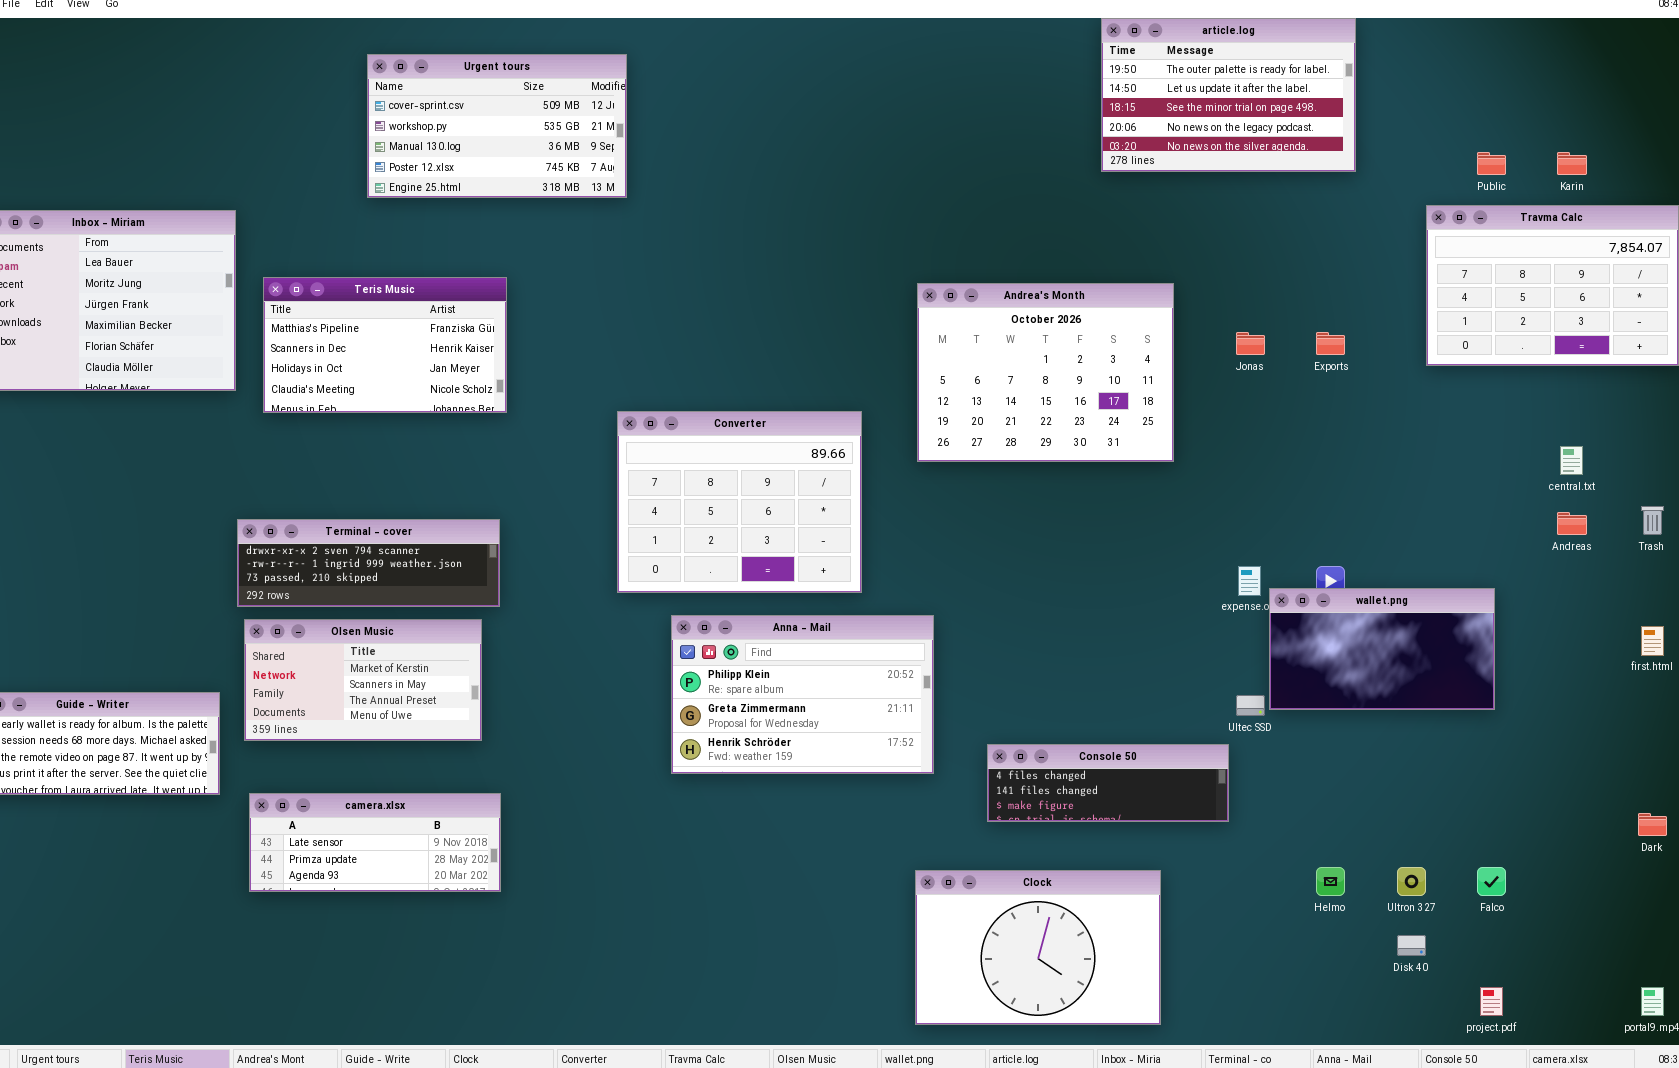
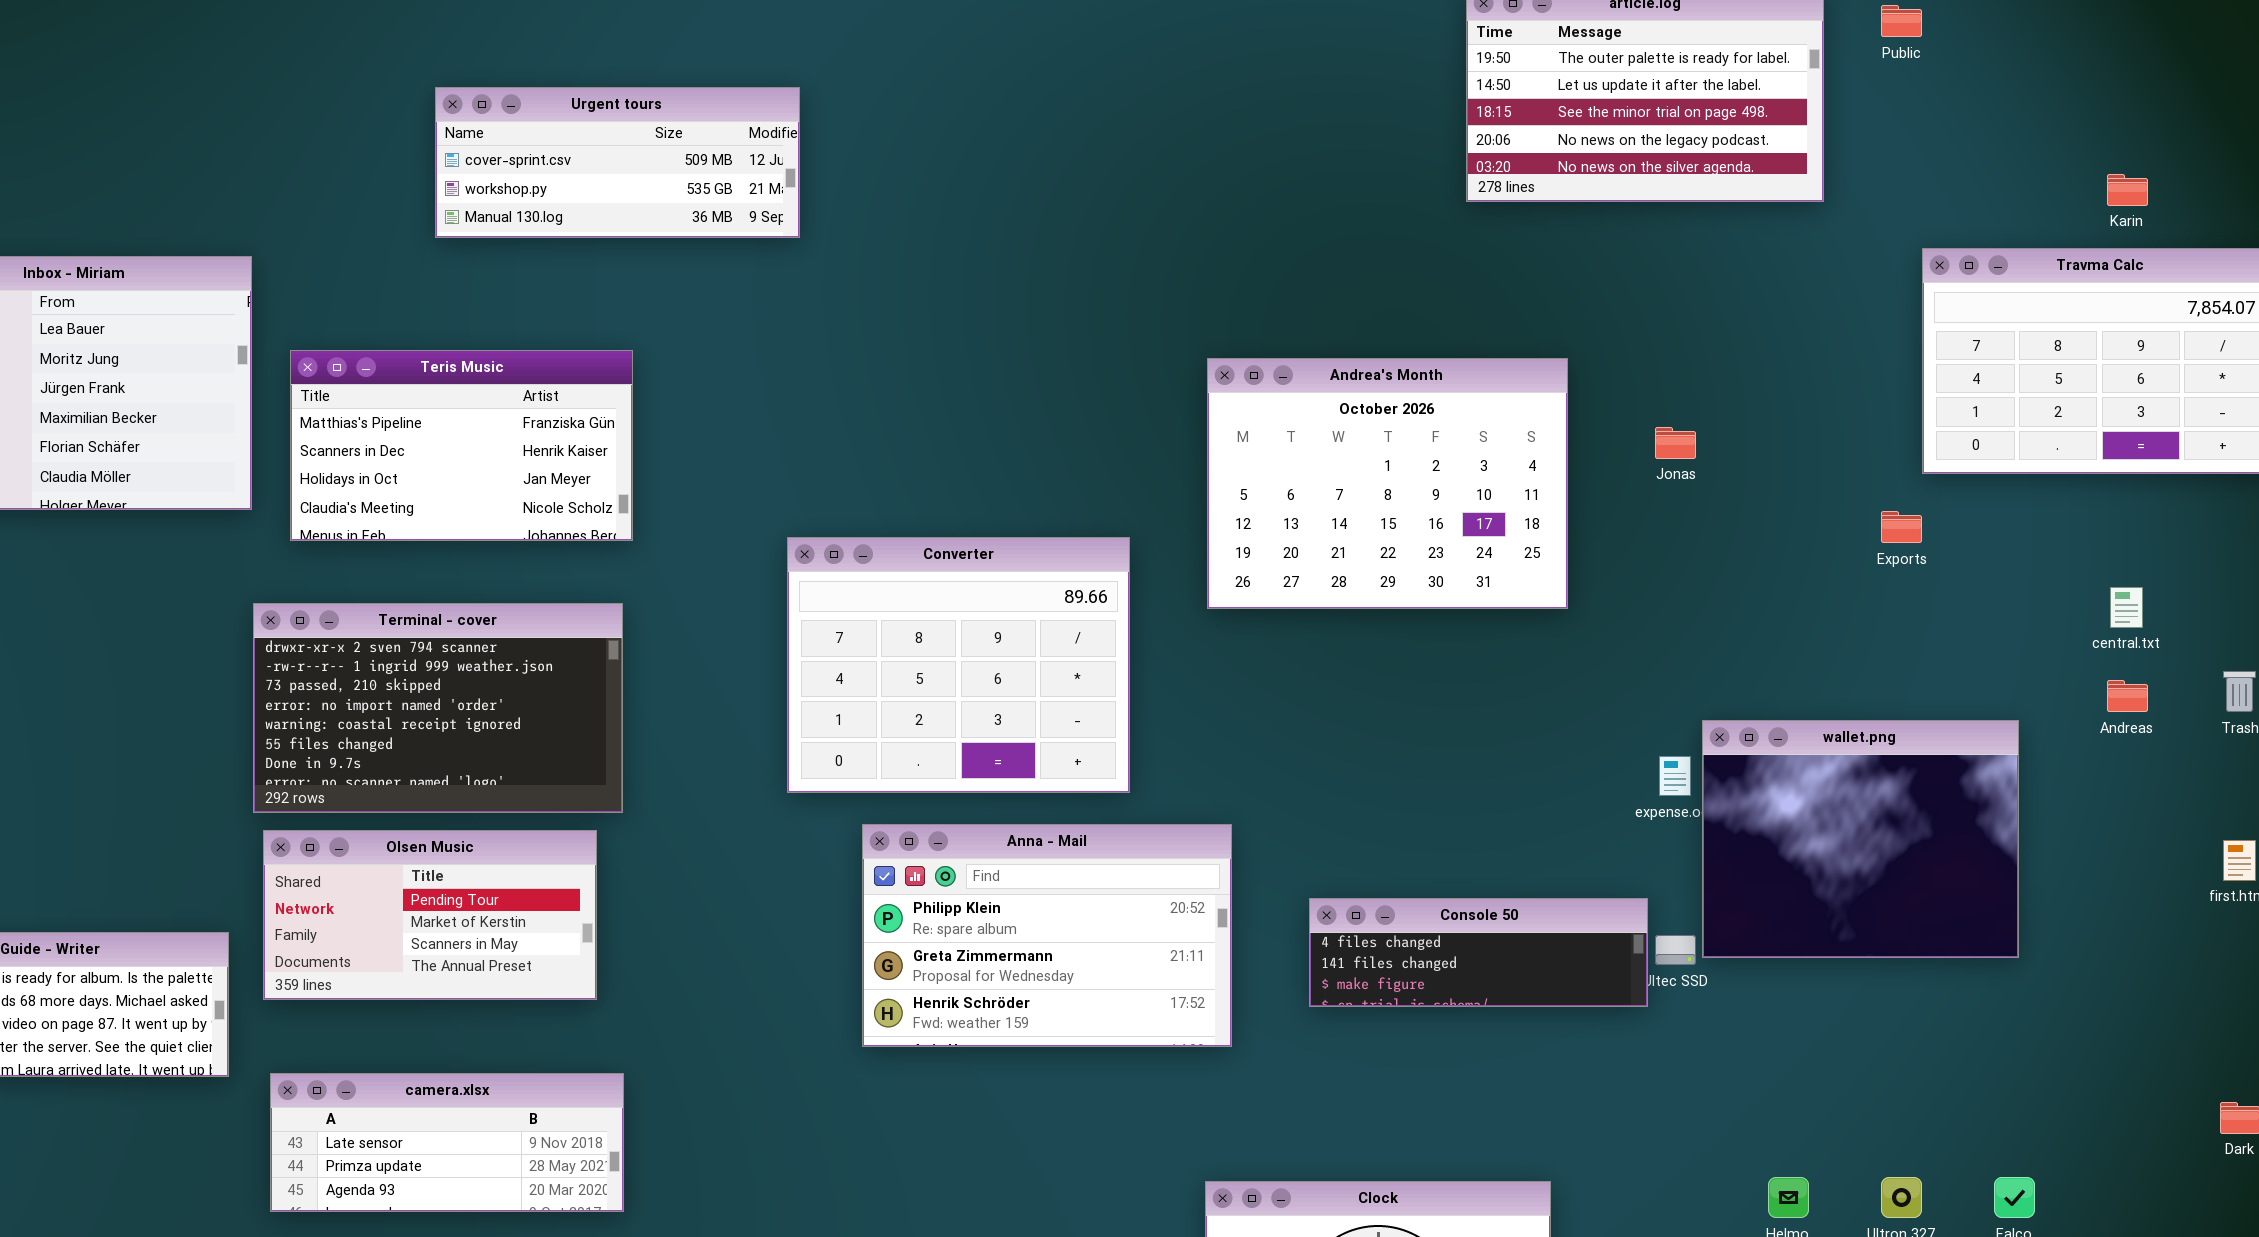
Urgent tours: [367,54,627,198] -> [435,87,800,238], resized
Public: [1477,152,1506,175] -> [1881,5,1922,37], moved
Exports: [1316,332,1345,355] -> [1881,511,1922,543], moved
Terminal - cover: [237,519,500,607] -> [253,603,623,813], resized
wallet.png: [1269,588,1495,710] -> [1702,720,2019,958], resized
Olsen Music: [244,619,482,741] -> [263,830,597,1000], scrolled up 1 row
Console 50: [987,744,1229,822] -> [1309,898,1648,1007], moved

